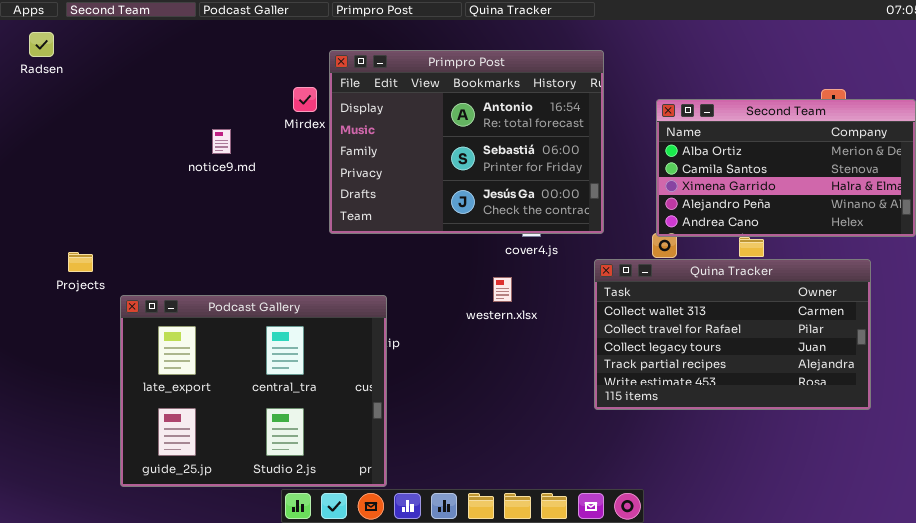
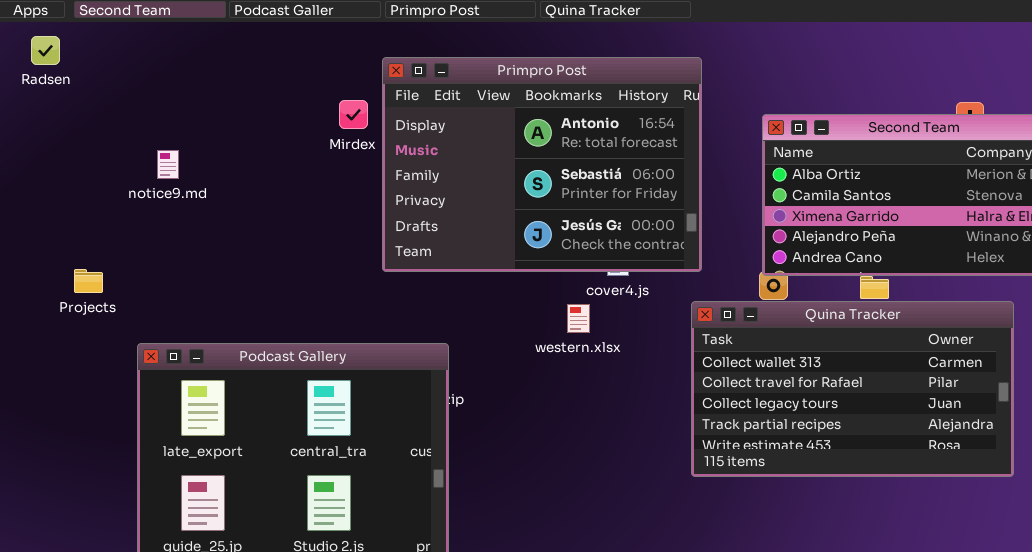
notice9.md: [212,129,231,154] -> [157,150,179,179], moved
Projects: [68,252,93,272] -> [74,269,103,293], moved
western.xlsx: [493,277,512,302] -> [567,304,590,333], moved

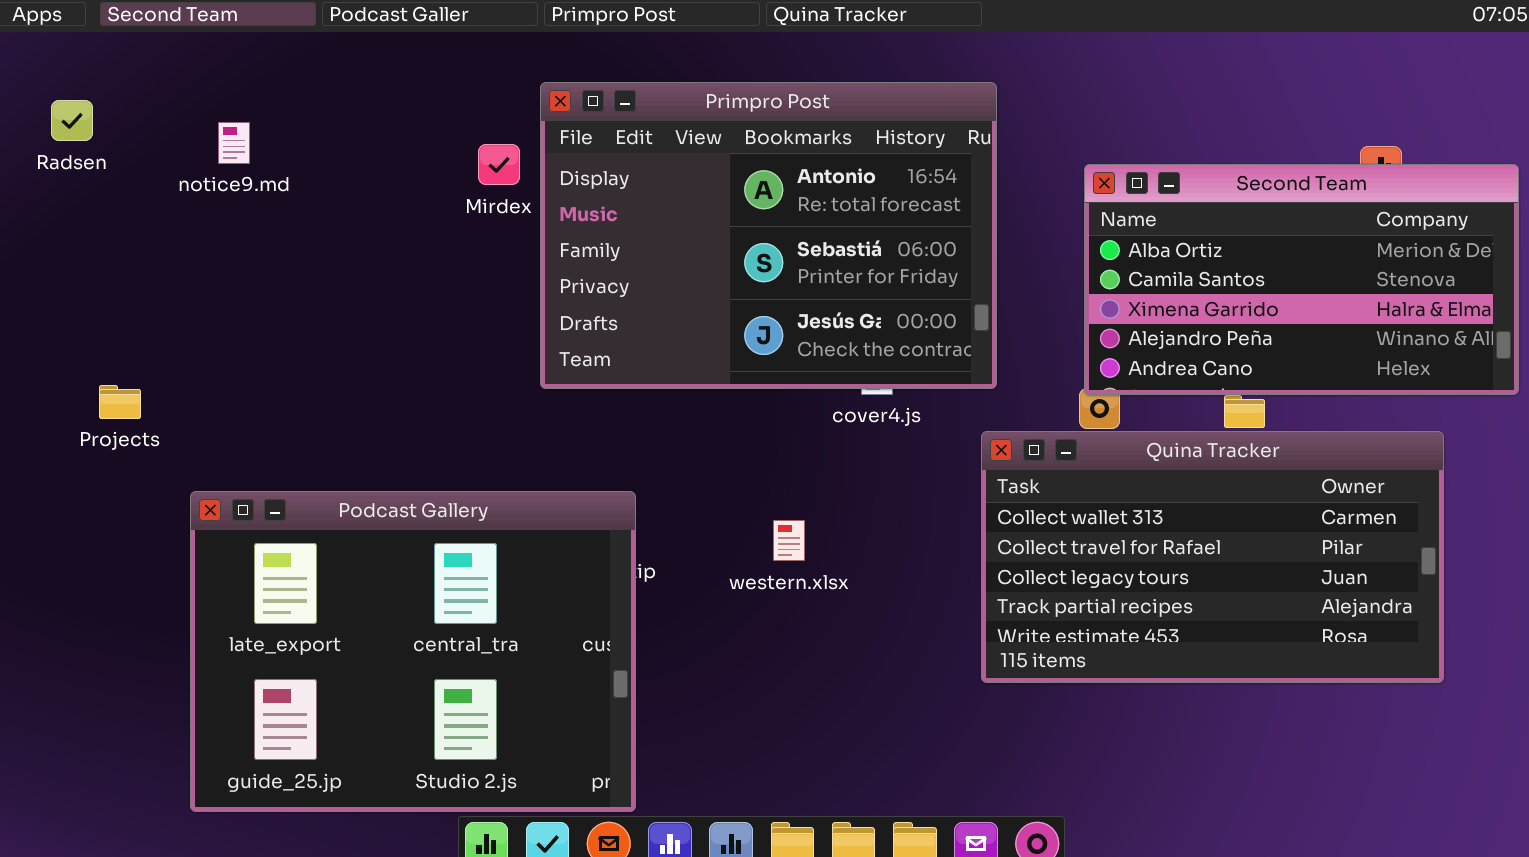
Radsen: [31,36,60,65] -> [51,100,93,141], moved
notice9.md: [157,150,179,179] -> [218,122,250,164], moved
western.xlsx: [567,304,590,333] -> [773,520,805,561], moved

